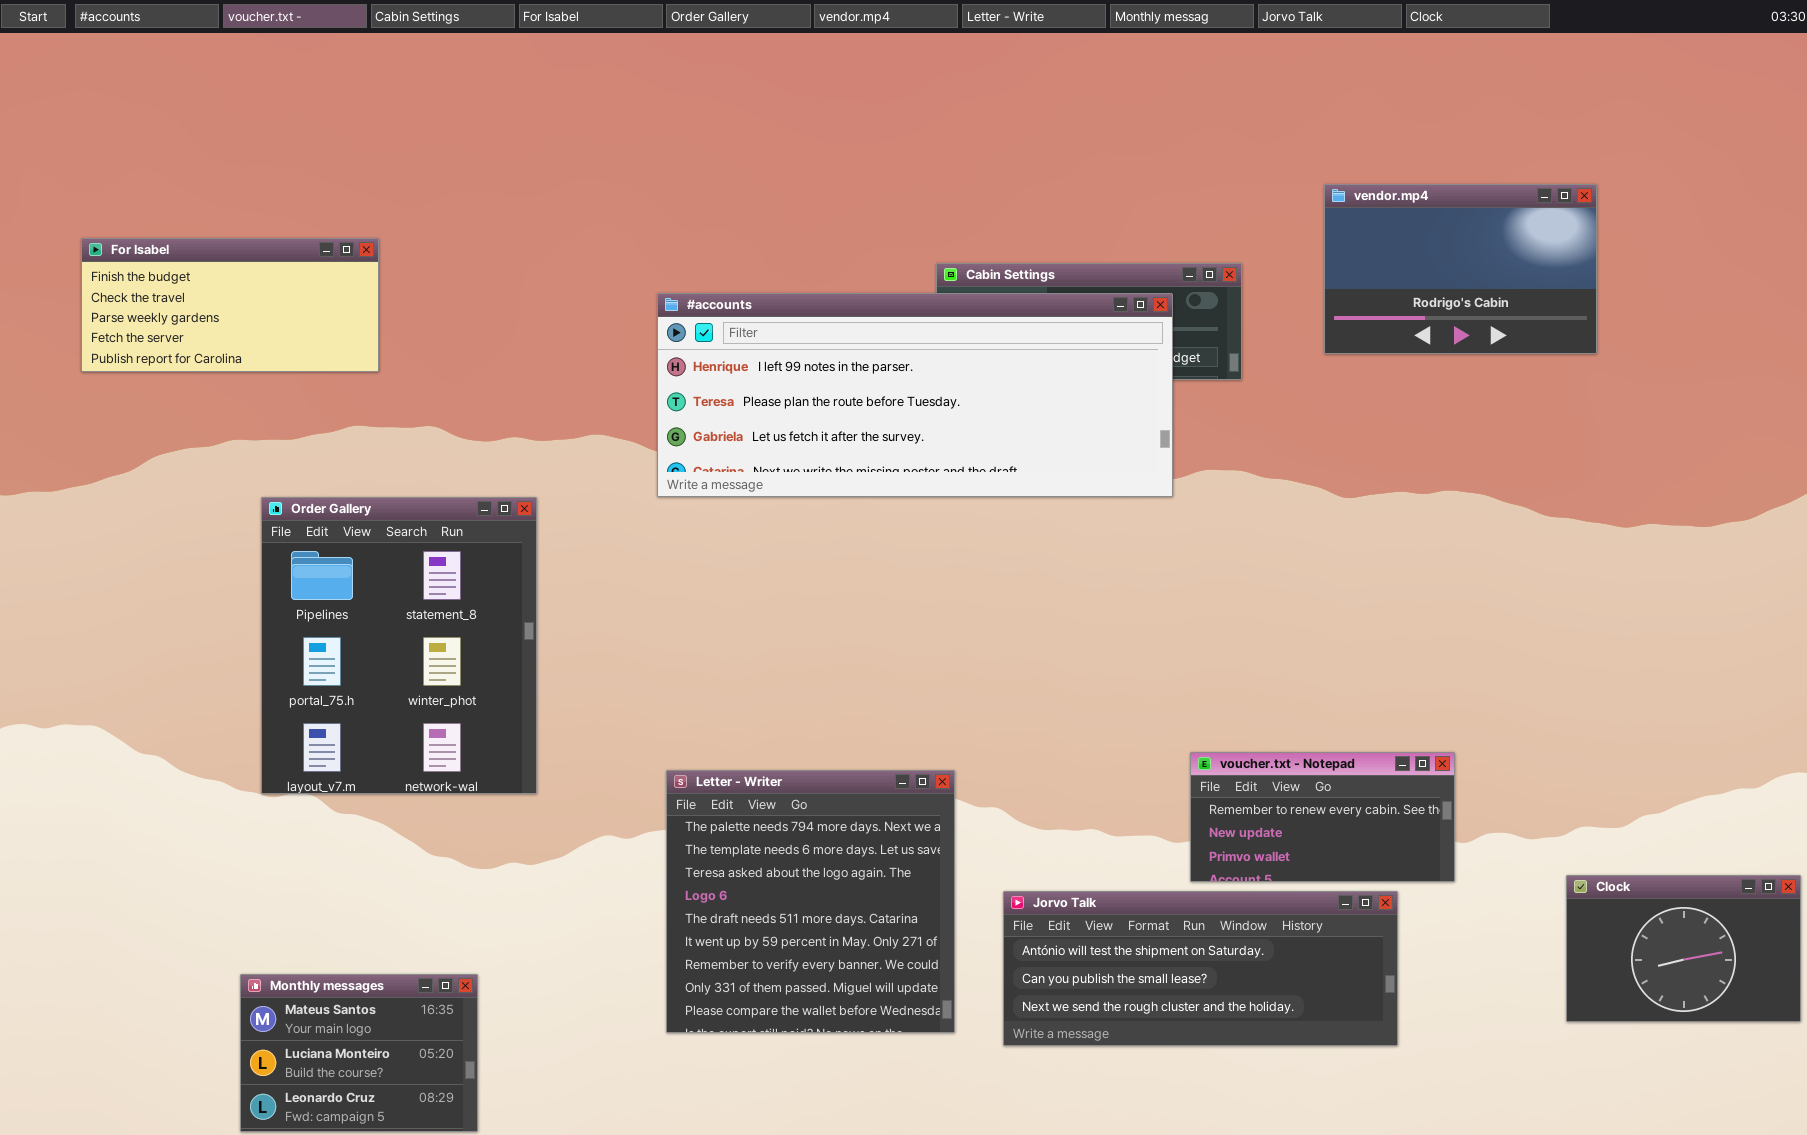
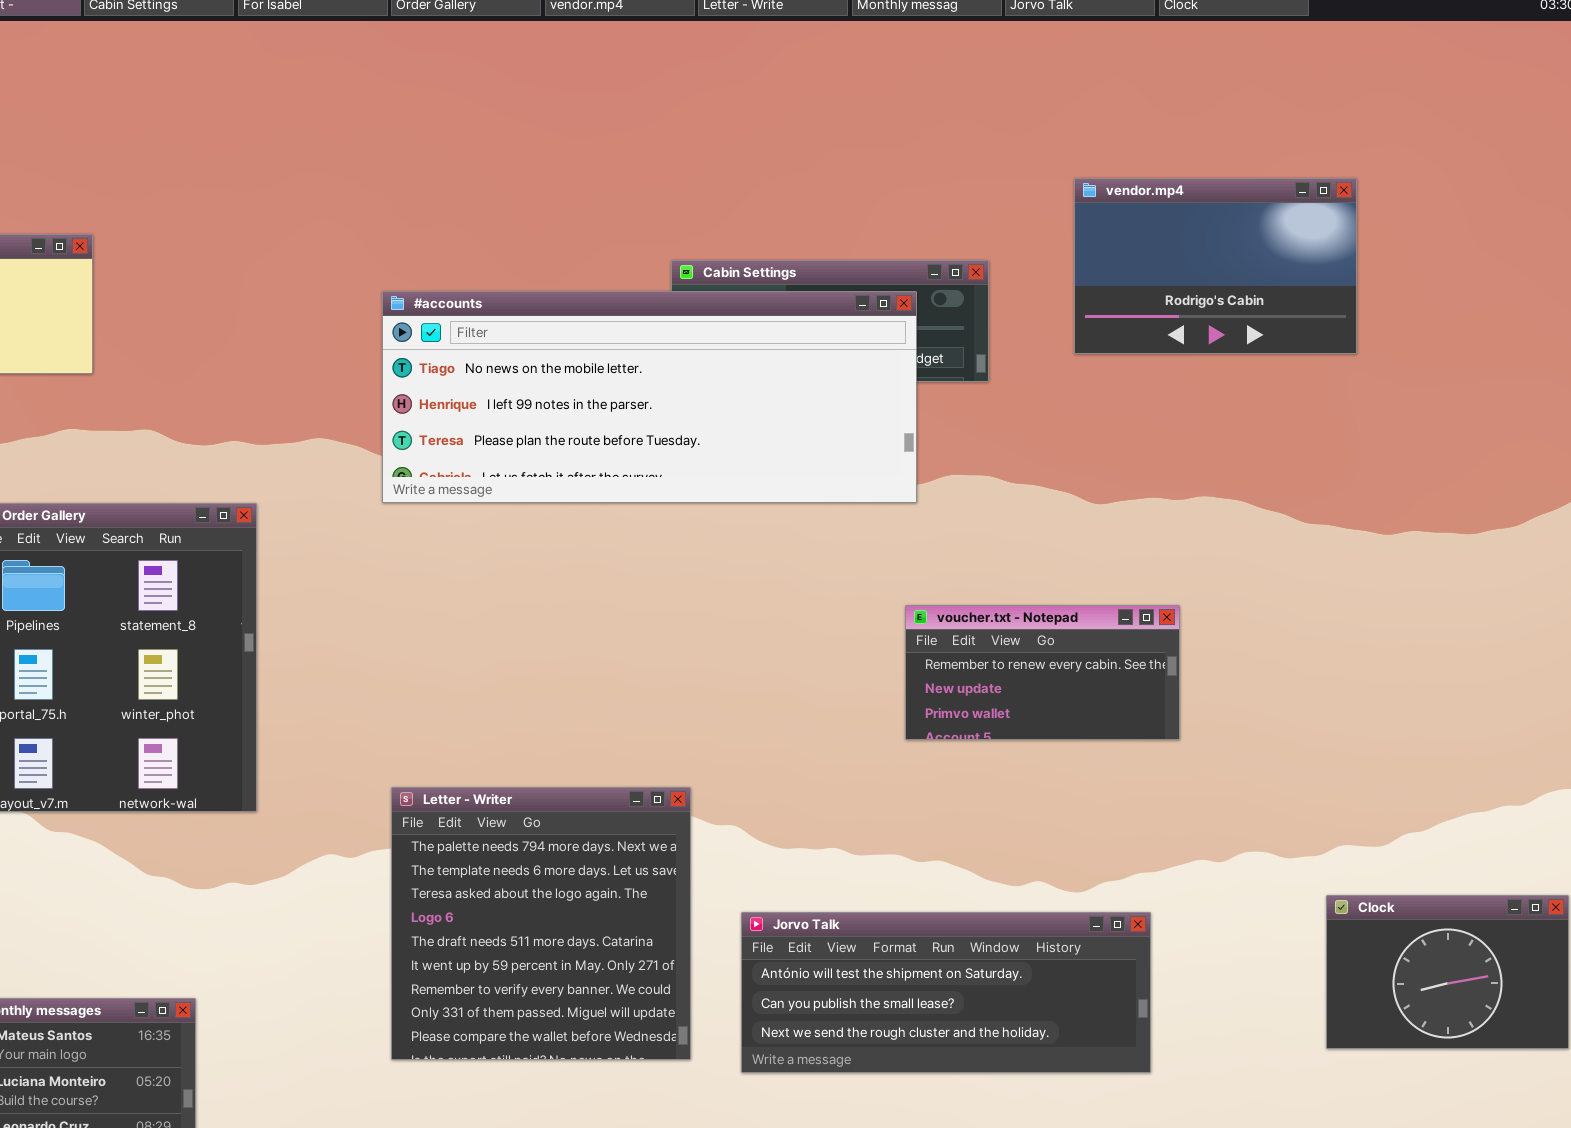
#accounts: [657,293,1173,497] -> [382,291,917,503], scrolled up 1 row
voucher.txt - Notepad: [1190,752,1455,882] -> [905,605,1180,740], moved

